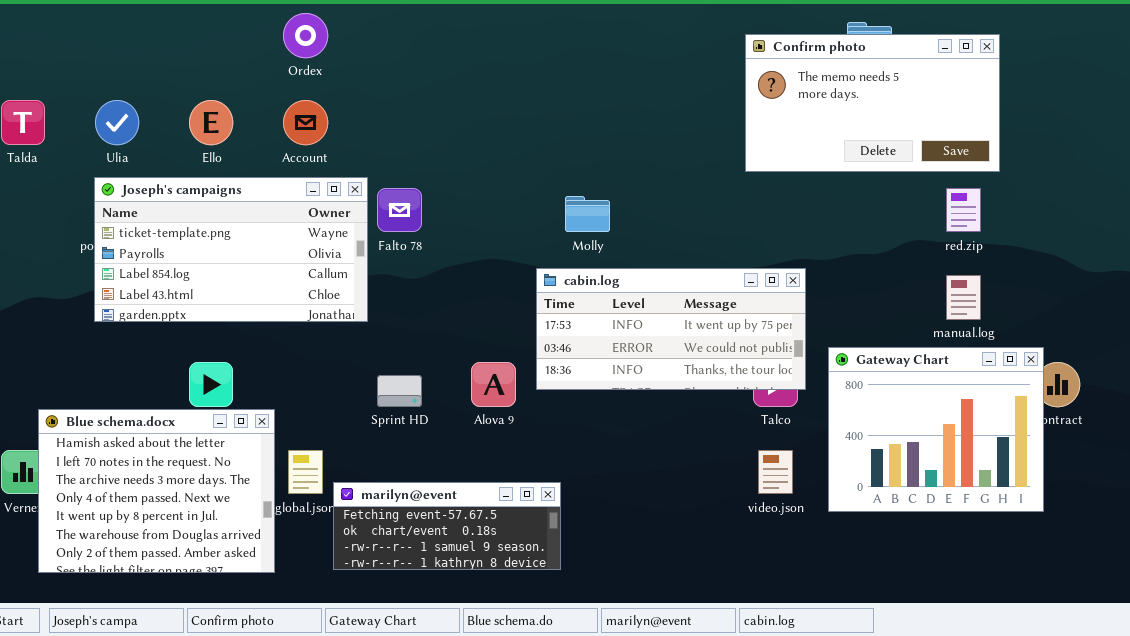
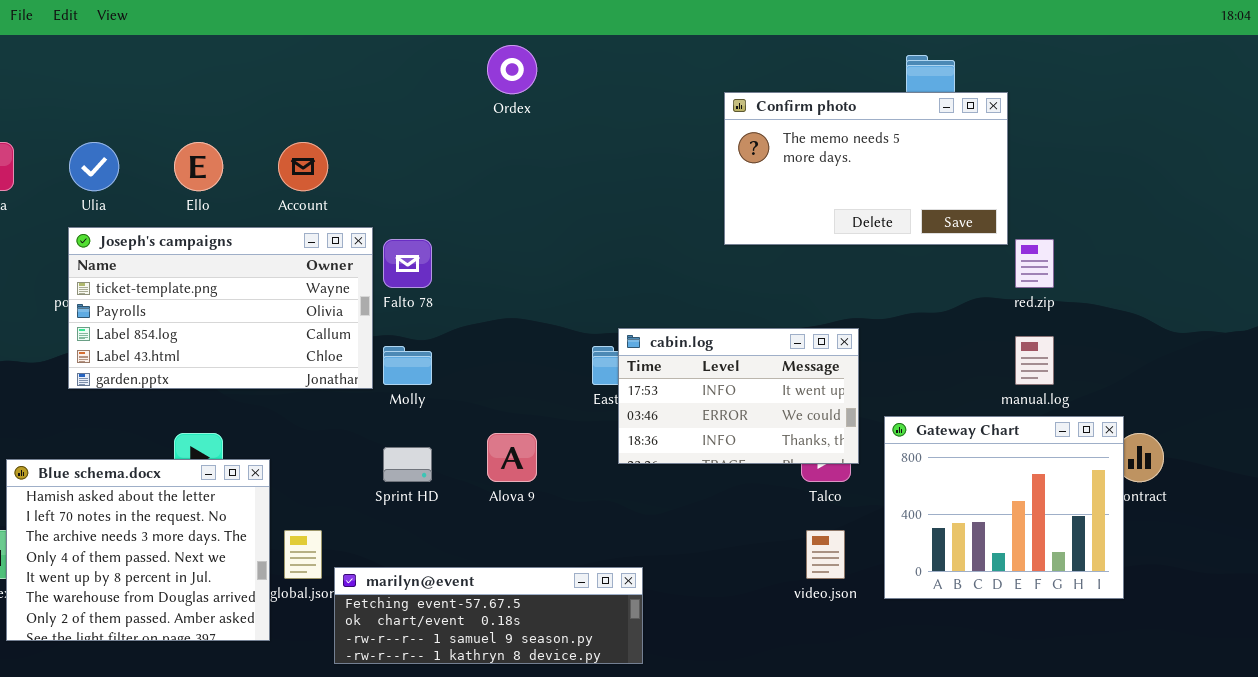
Ordex: [283,13,328,58] -> [487,45,537,94], moved
Confirm photo: [745,34,1000,172] -> [724,92,1008,245], moved
Molly: [565,196,610,232] -> [383,346,432,385], moved
cabin.log: [536,268,806,390] -> [618,328,859,464], resized
Blue schema.docx: [38,409,275,573] -> [6,459,270,641], moved
marilyn@event: [333,482,561,570] -> [334,567,643,664], resized

